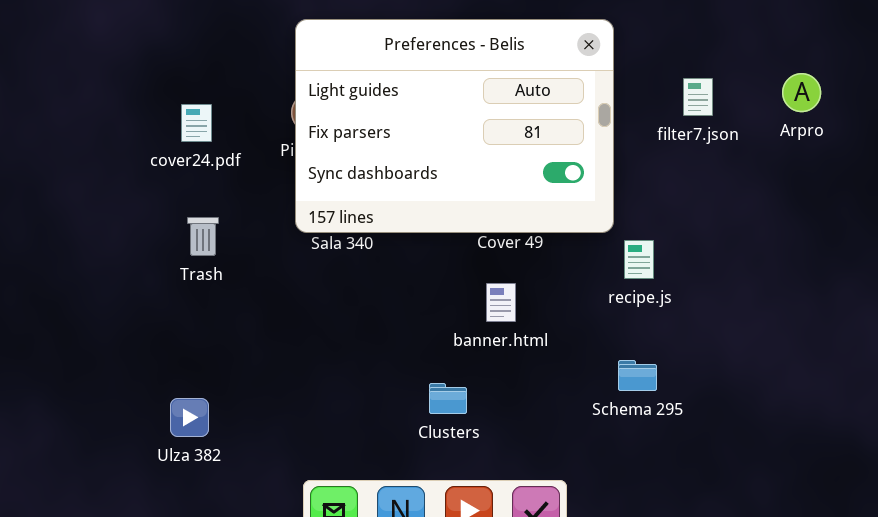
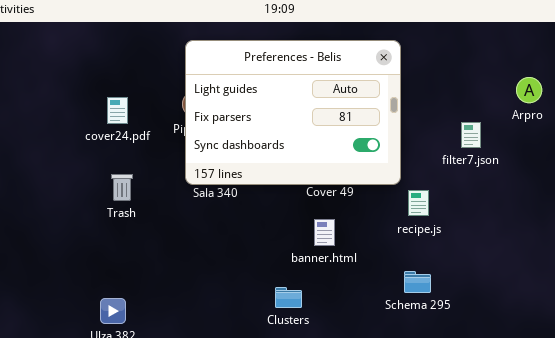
filter7.json: [683,78,713,116] -> [461,122,481,148], moved

